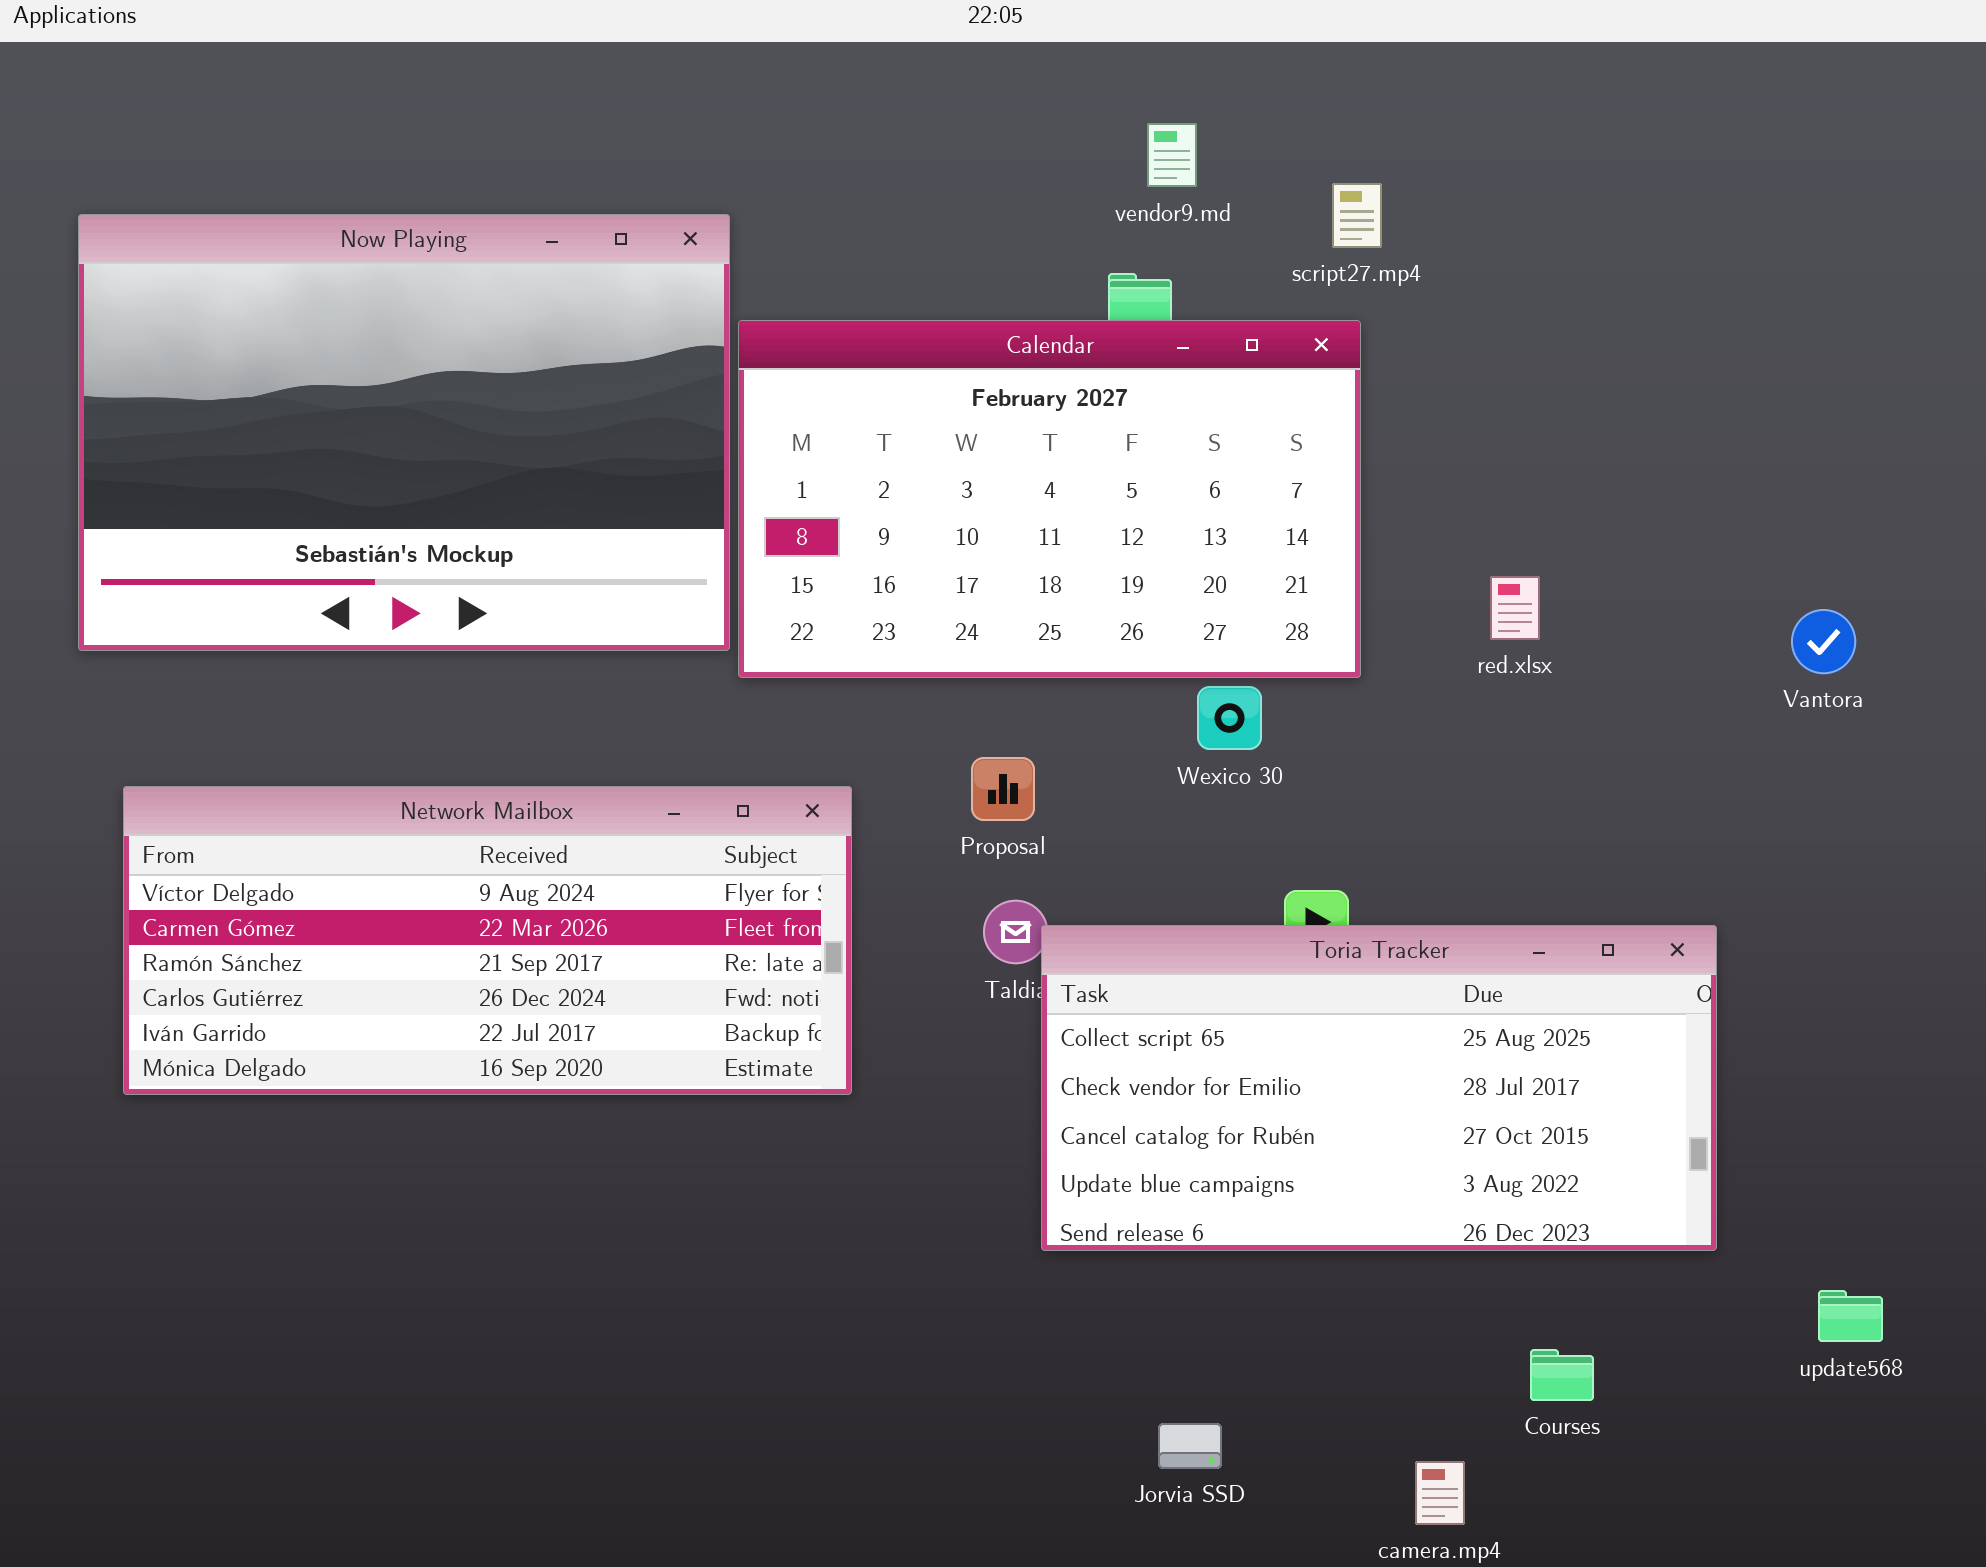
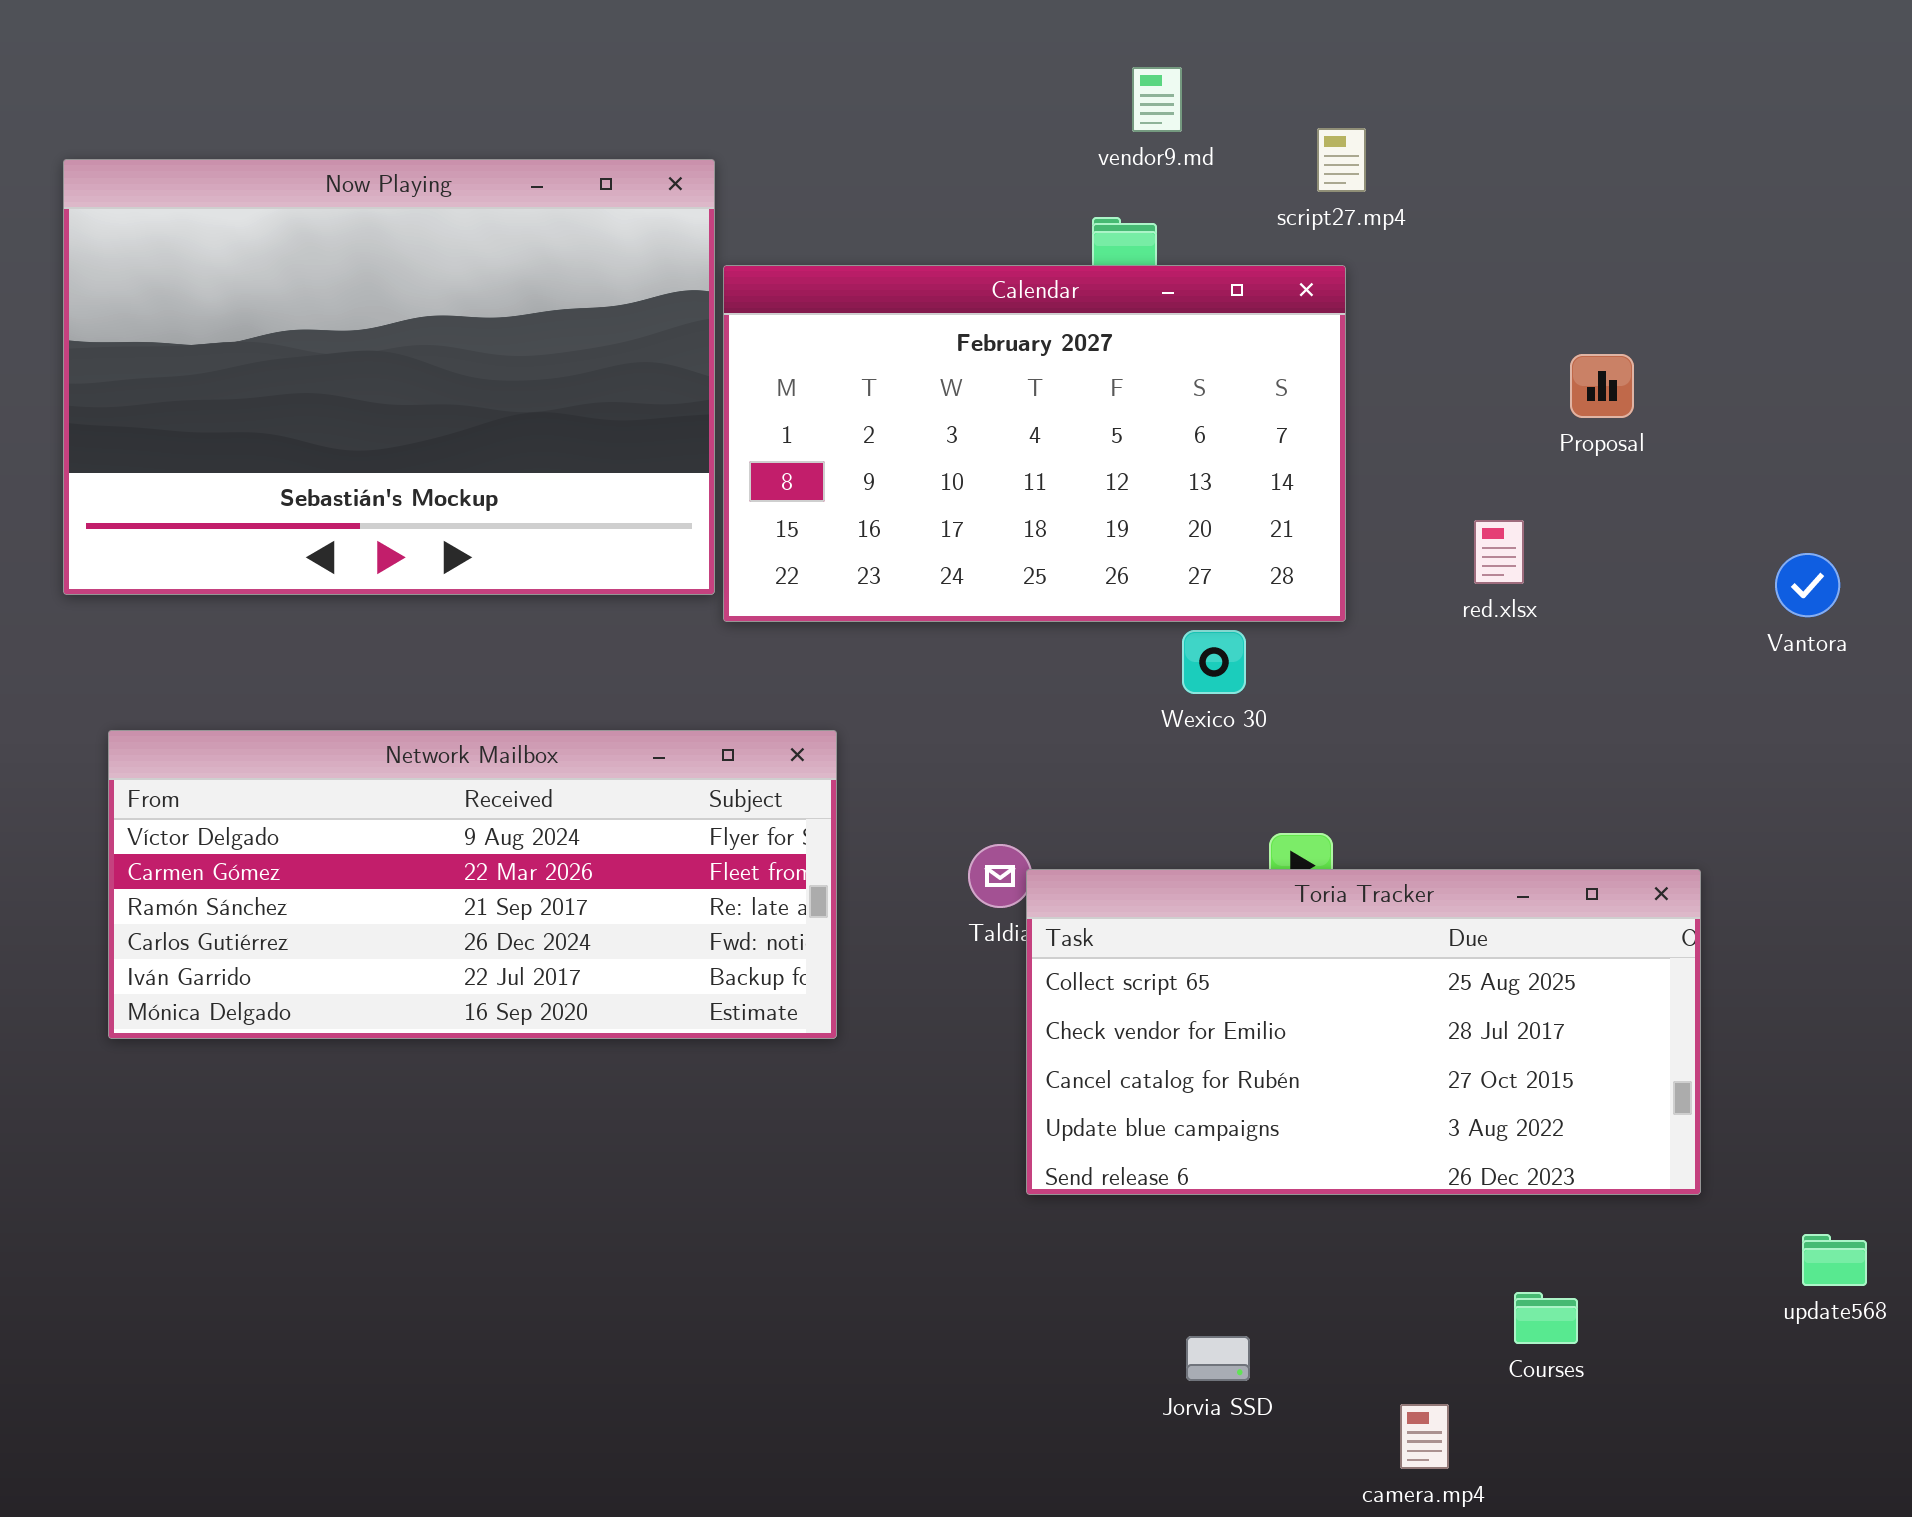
Proposal: [971,757,1035,821] -> [1570,354,1634,418], moved
Jorvia SSD: [1158,1423,1222,1469] -> [1186,1336,1250,1381], moved

